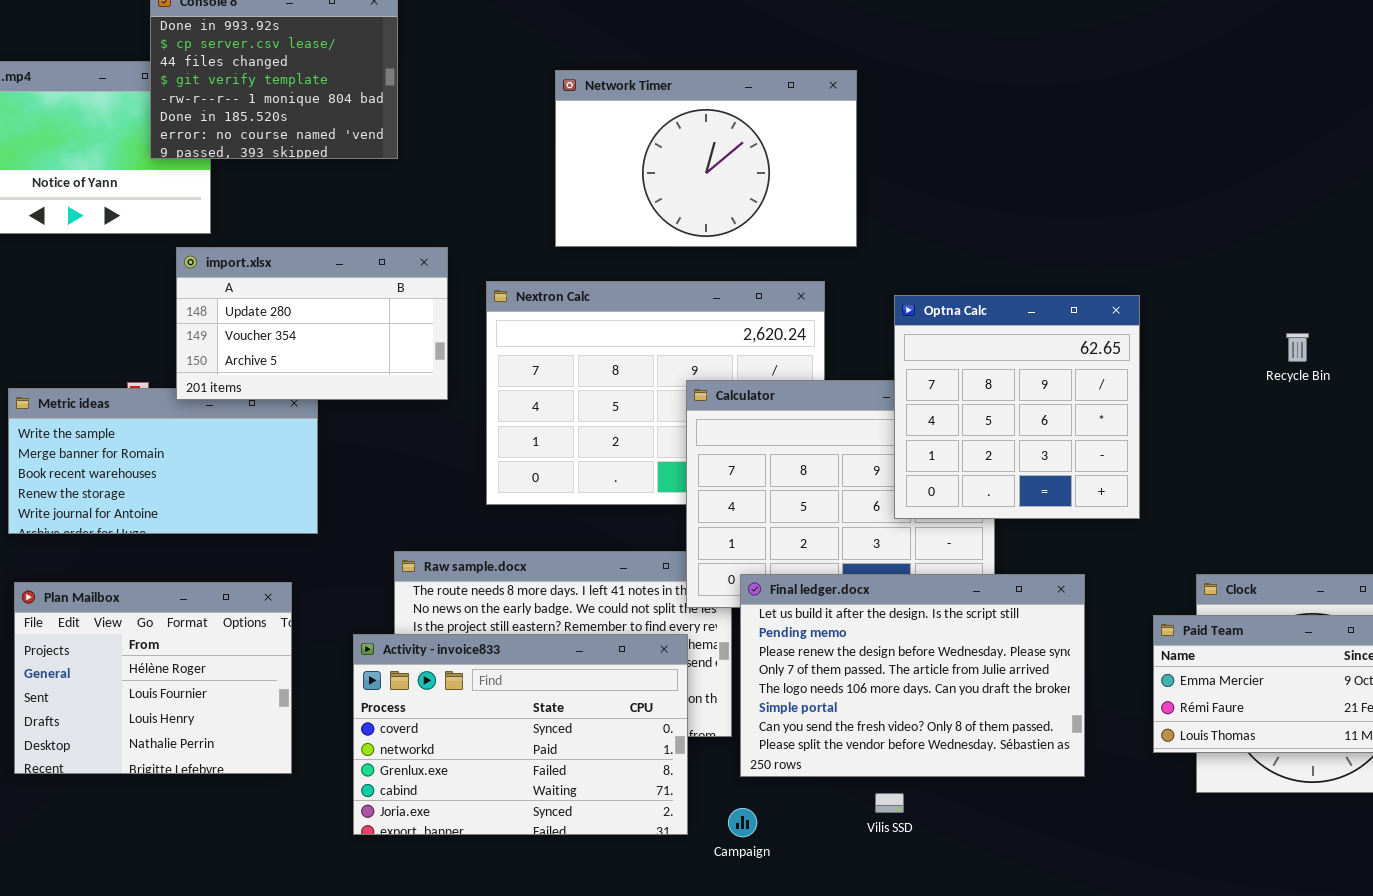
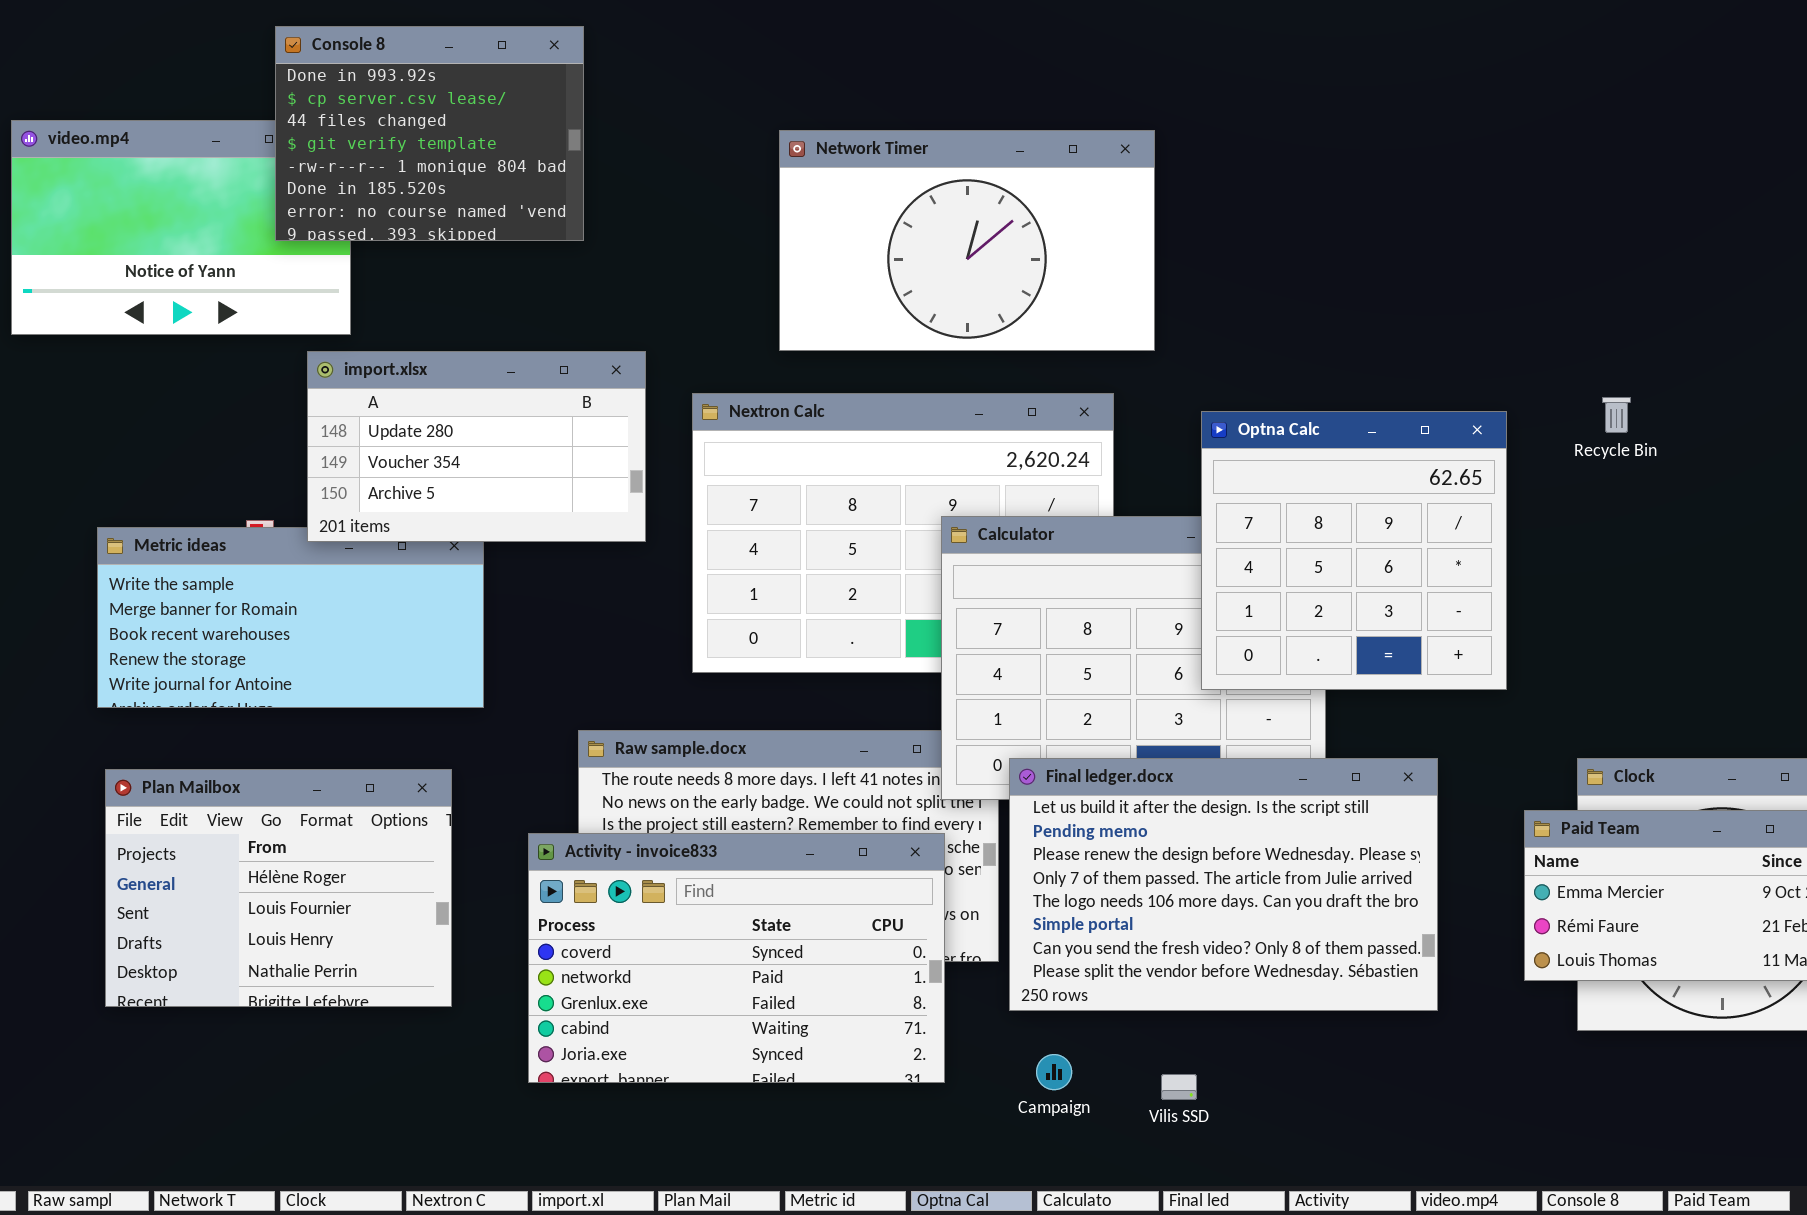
Recycle Bin: [1286,333,1309,362] -> [1602,397,1631,433], moved
Vilis SSD: [875,793,904,813] -> [1161,1074,1197,1100], moved
Campaign: [728,808,757,837] -> [1036,1054,1072,1090], moved

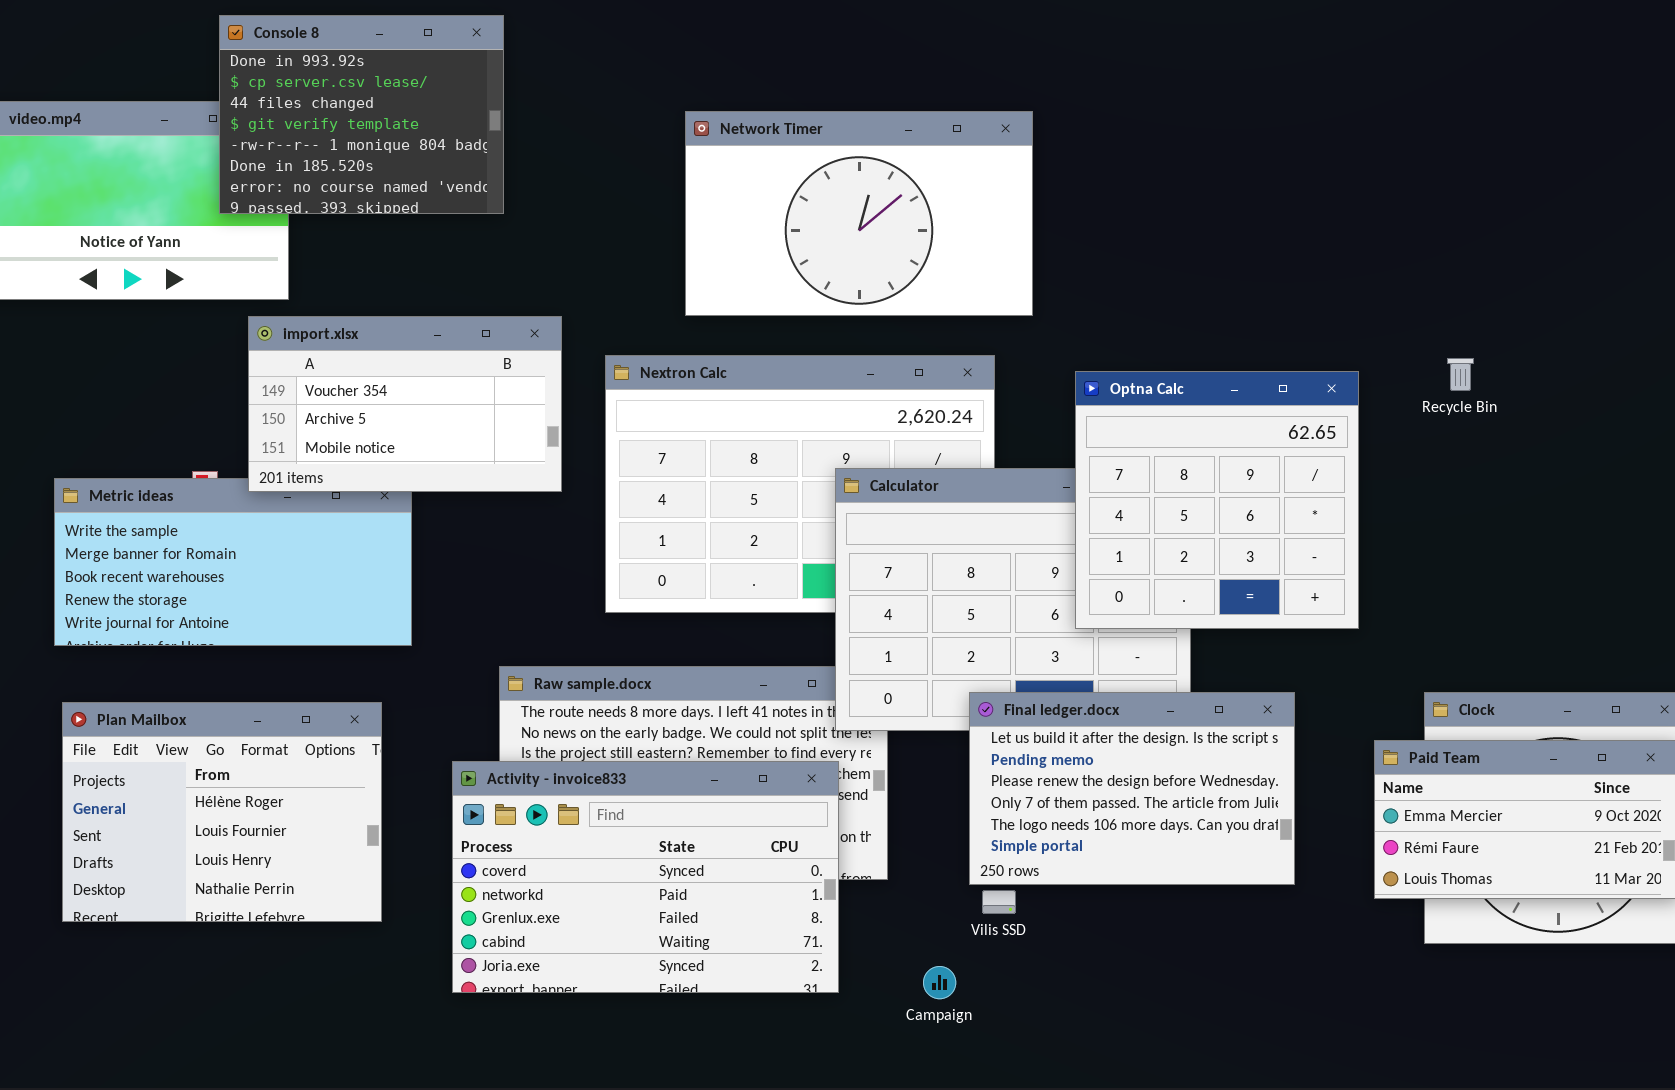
import.xlsx: [307,351,646,542] -> [248,316,562,492], scrolled down 1 row
Final ledger.docx: [1009,758,1438,1011] -> [969,692,1295,885], resized
Vilis SSD: [1161,1074,1197,1100] -> [982,890,1016,914], moved

